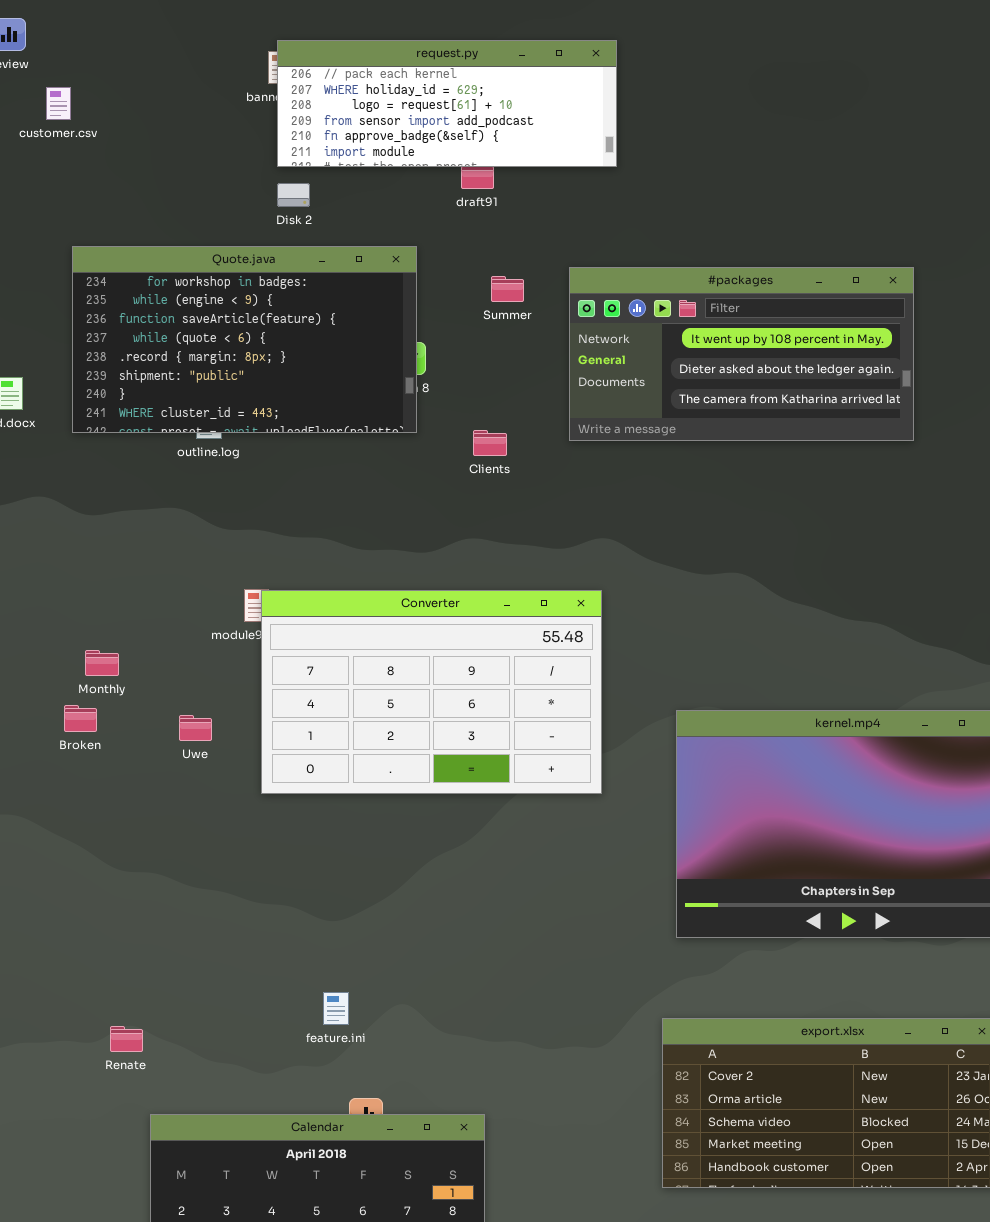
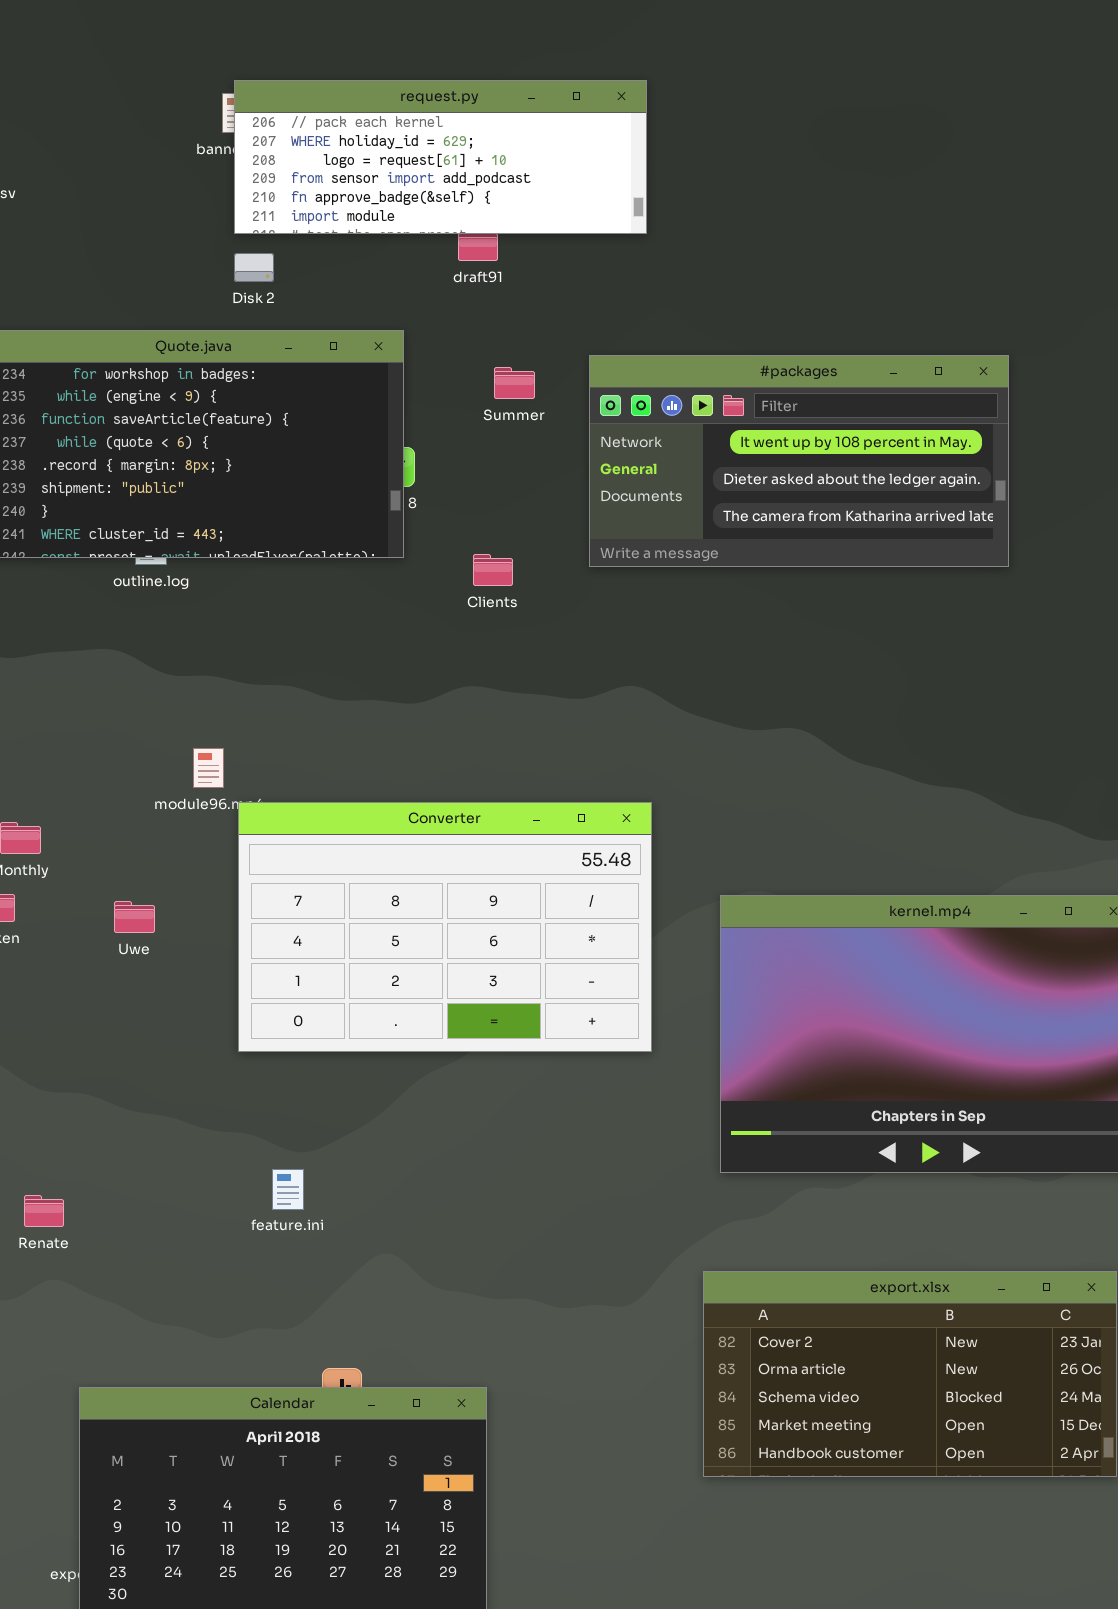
Converter: [261,590,602,794] -> [238,802,652,1052], moved
feature.ini: [323,992,349,1025] -> [272,1169,304,1210], moved
Renate: [110,1026,143,1052] -> [24,1195,64,1227], moved

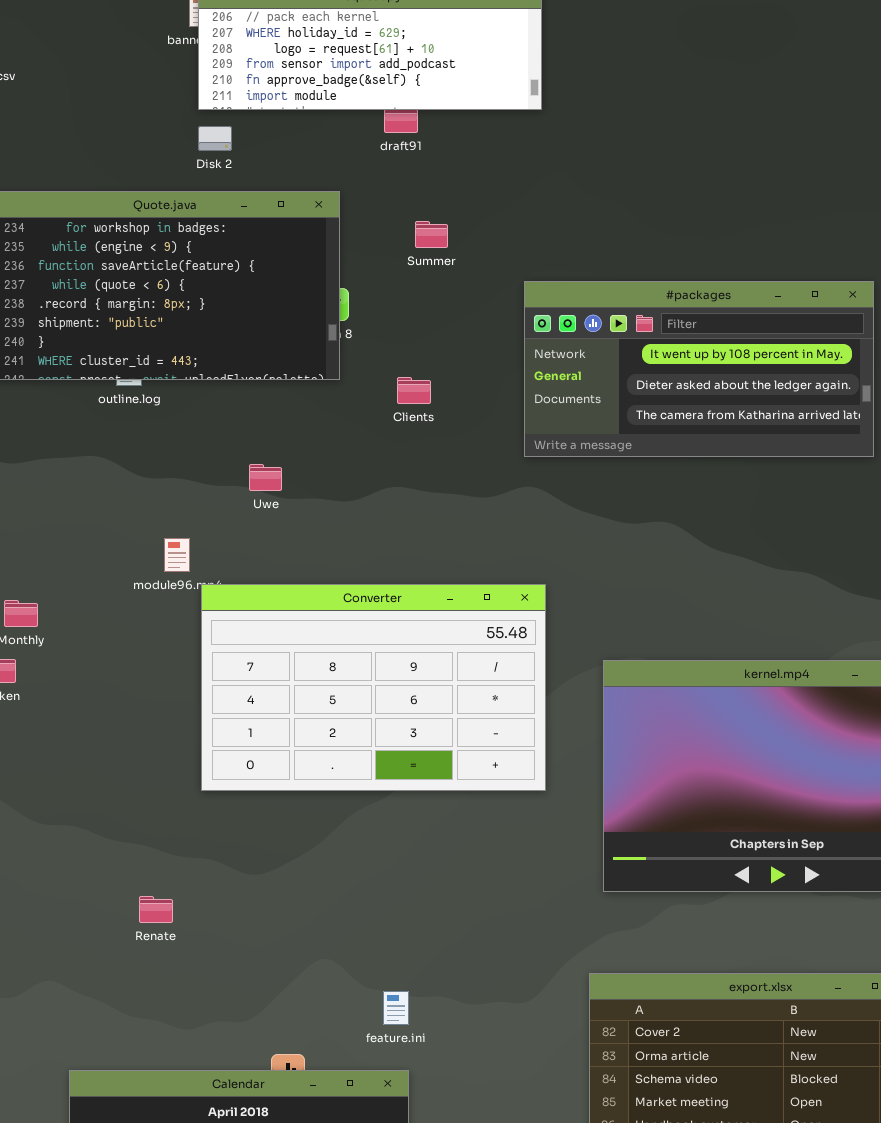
#packages: [589,355,1009,567] -> [524,281,874,457], moved
Uwe: [114,901,155,933] -> [249,464,282,491], moved
feature.ini: [272,1169,304,1210] -> [383,991,409,1025], moved
Renate: [24,1195,64,1227] -> [139,896,173,923], moved

